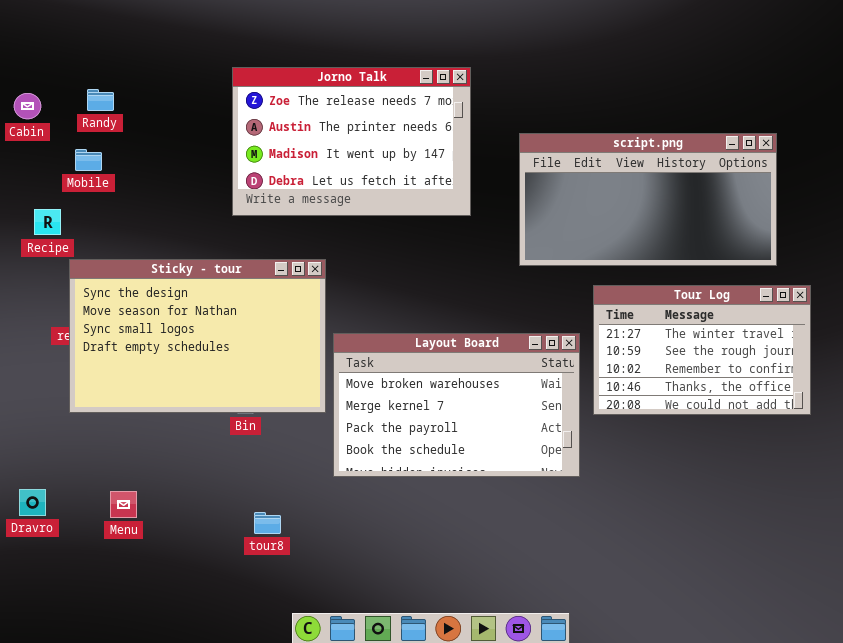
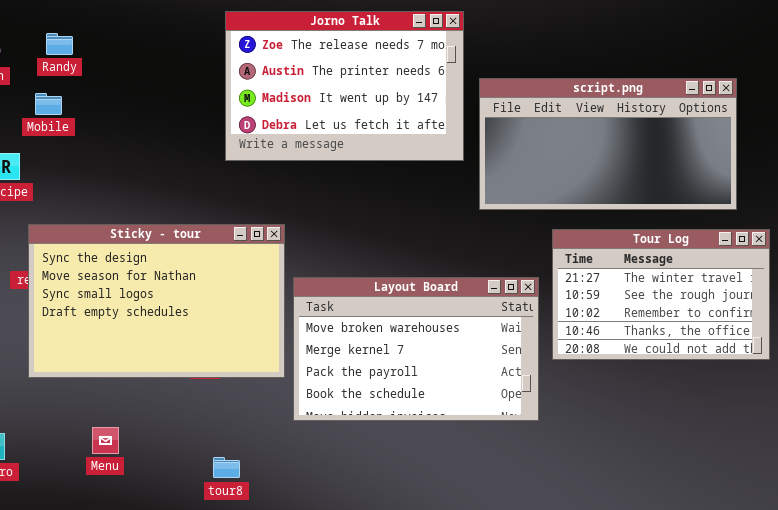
Jorno Talk: [232,67,471,216] -> [225,11,464,161], moved
Sticky - tour: [69,259,326,413] -> [28,224,285,378], moved
Menu: [110,491,137,518] -> [92,427,119,454], moved

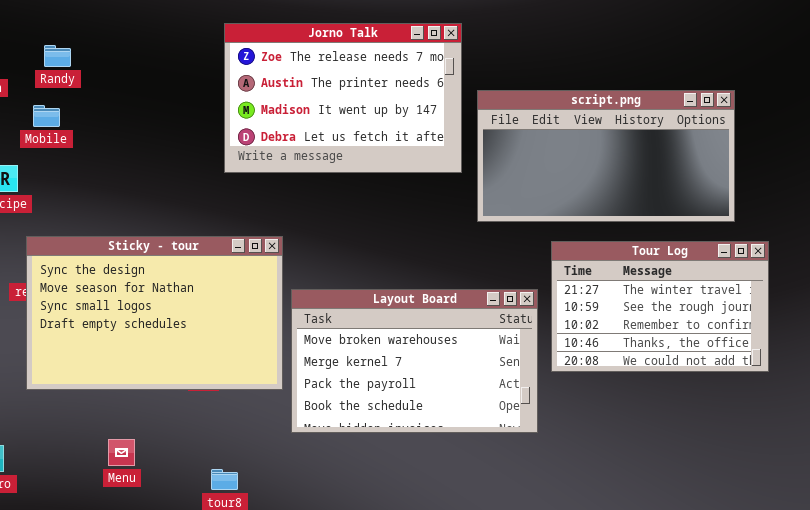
Menu: [92,427,119,454] -> [108,439,135,466], moved

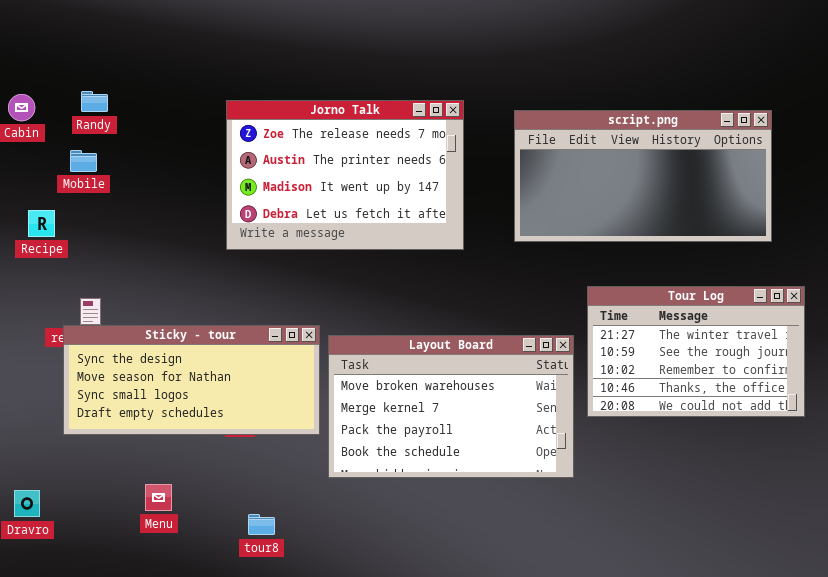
Jorno Talk: [224,23,462,173] -> [226,100,464,250], moved
script.png: [477,90,735,222] -> [514,110,772,242], moved
Sticky - tour: [26,236,283,390] -> [63,325,320,435], resized

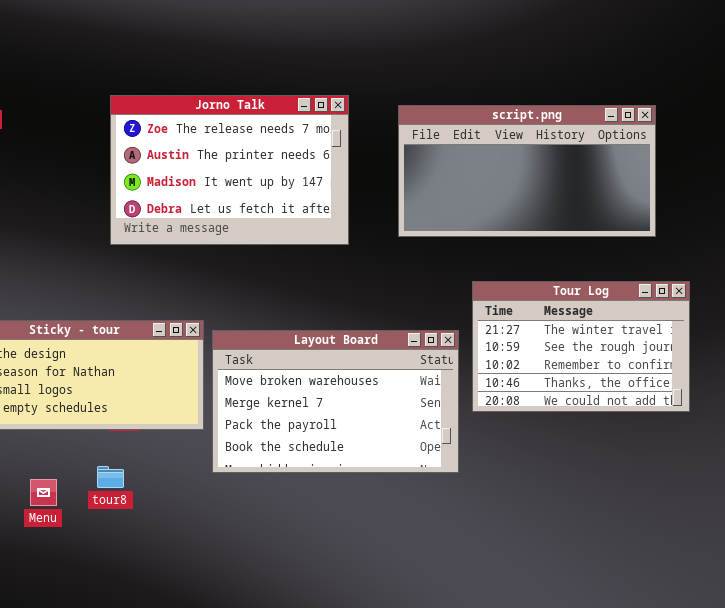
tour8: [248,514,275,535] -> [97,466,124,488], moved

